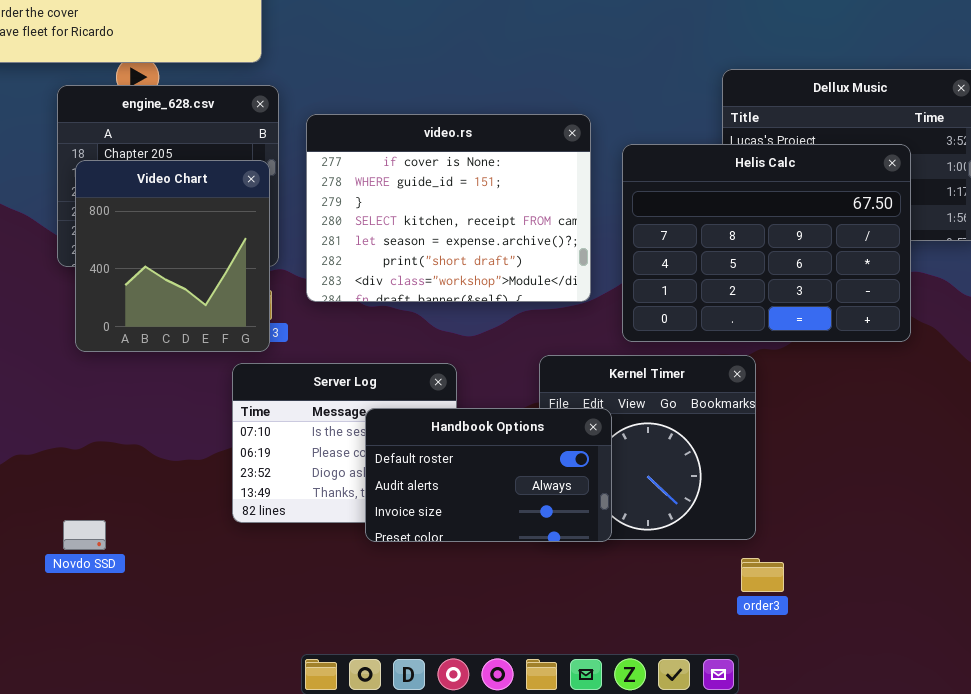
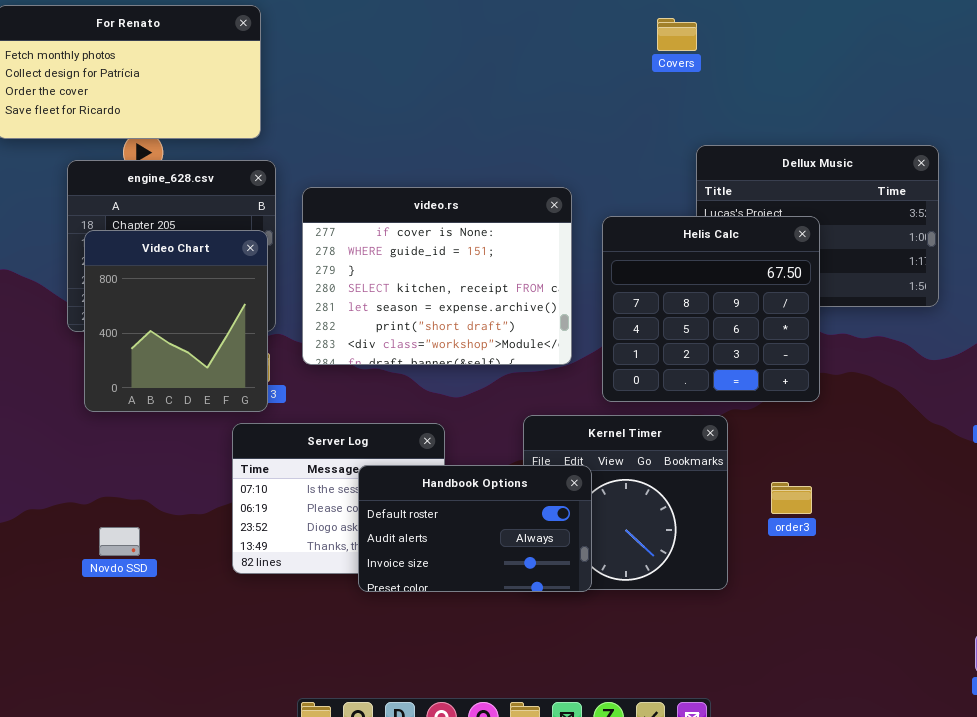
Helis Calc: [622,144,911,342] -> [602,216,820,402], resized
Novdo SSD: [63,520,106,550] -> [99,527,140,556], moved
order3: [741,558,784,592] -> [771,482,812,514], moved

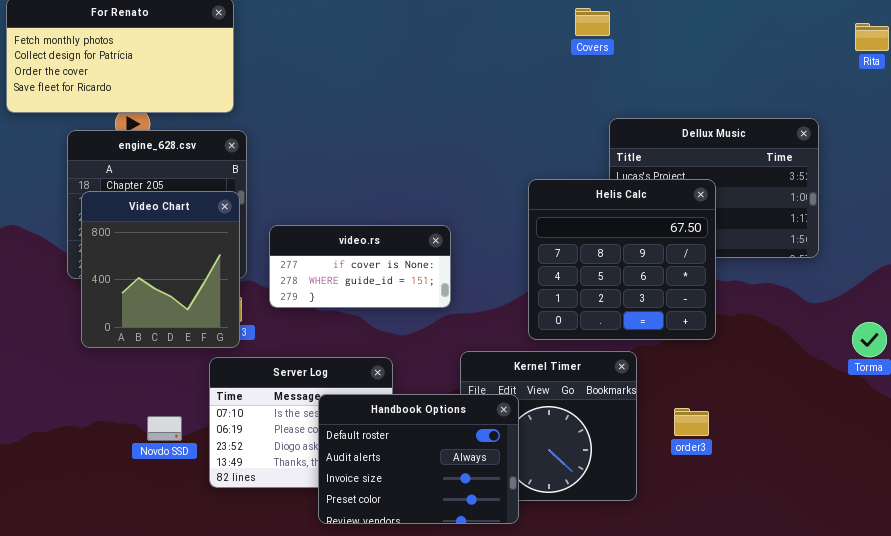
video.rs: [302,187,572,365] -> [269,225,451,308], resized
Handbook Options: [358,465,592,592] -> [318,394,519,524], resized
Novdo SSD: [99,527,140,556] -> [147,416,182,441], moved

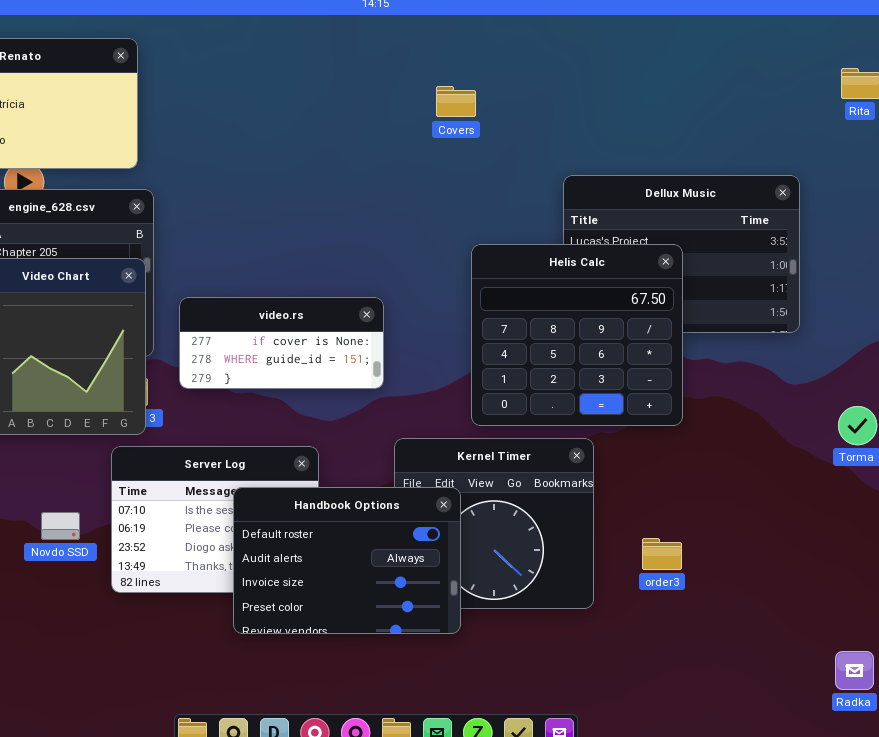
Covers: [575,8,610,36] -> [436,86,476,117], moved
order3: [674,408,709,436] -> [642,538,682,570], moved

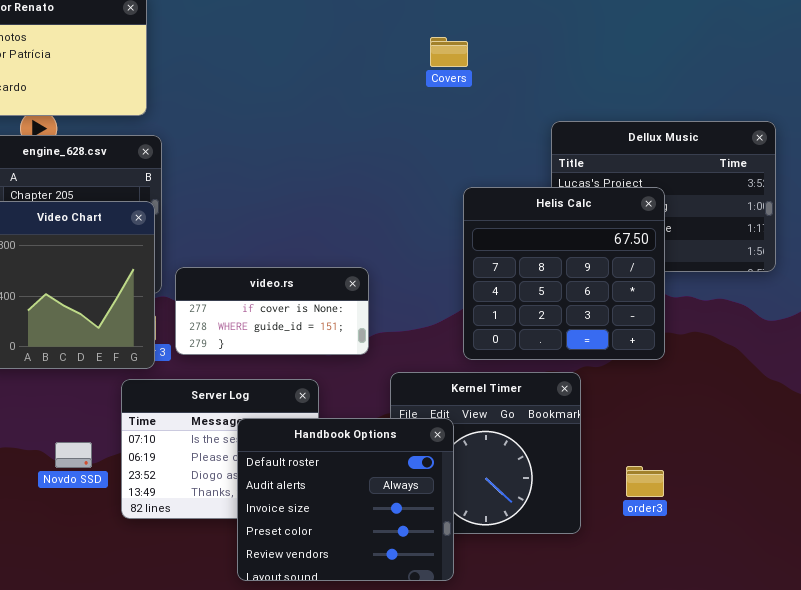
video.rs: [179,297,384,389] -> [175,267,369,355], moved
Handbook Options: [233,487,461,634] -> [237,418,454,581], resized

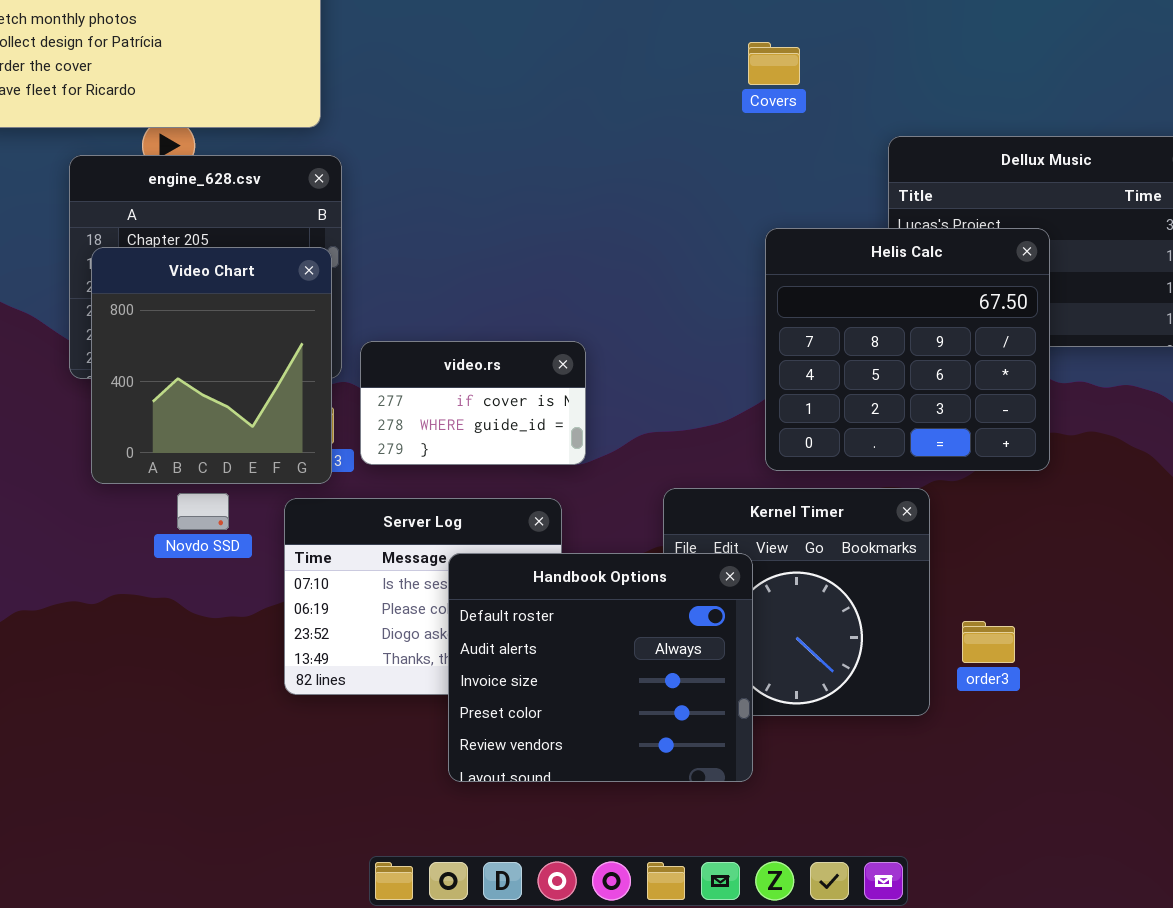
Covers: [430,37,468,67] -> [748,42,800,85], moved
video.rs: [175,267,369,355] -> [360,341,586,465], resized
Novdo SSD: [55,442,92,468] -> [177,493,229,530], moved
order3: [626,466,664,497] -> [962,621,1015,663], moved

